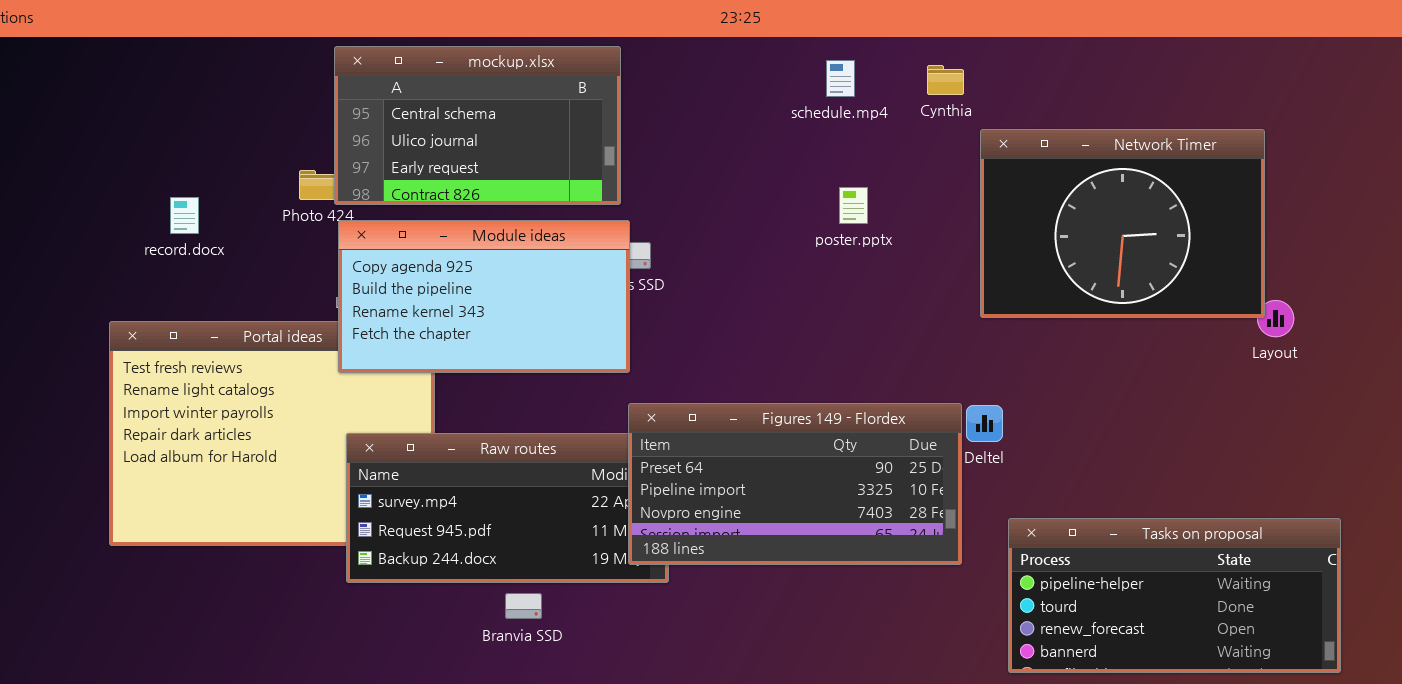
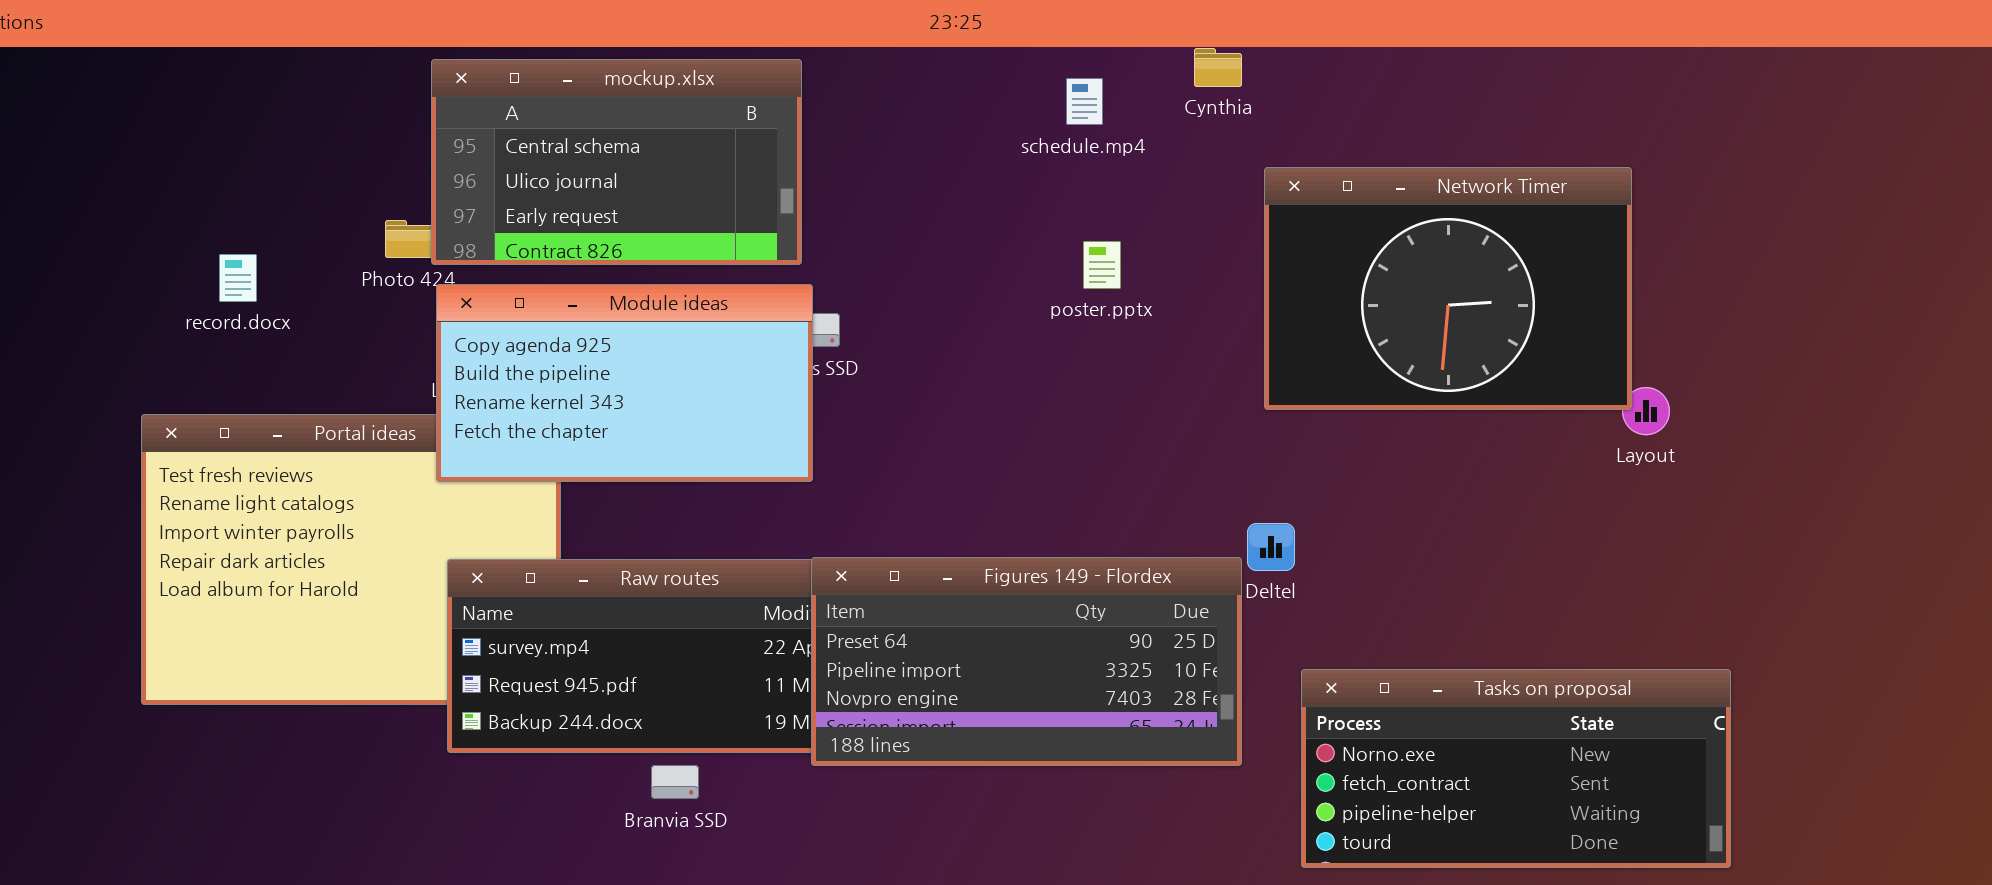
Cynthia: [927,65,964,95] -> [1194,48,1242,87], moved
Figures 149 - Flordex: [628,403,962,565] -> [811,557,1242,766], moved
Tasks on proposal: [1008,518,1341,673] -> [1301,669,1731,868], scrolled up 2 rows

